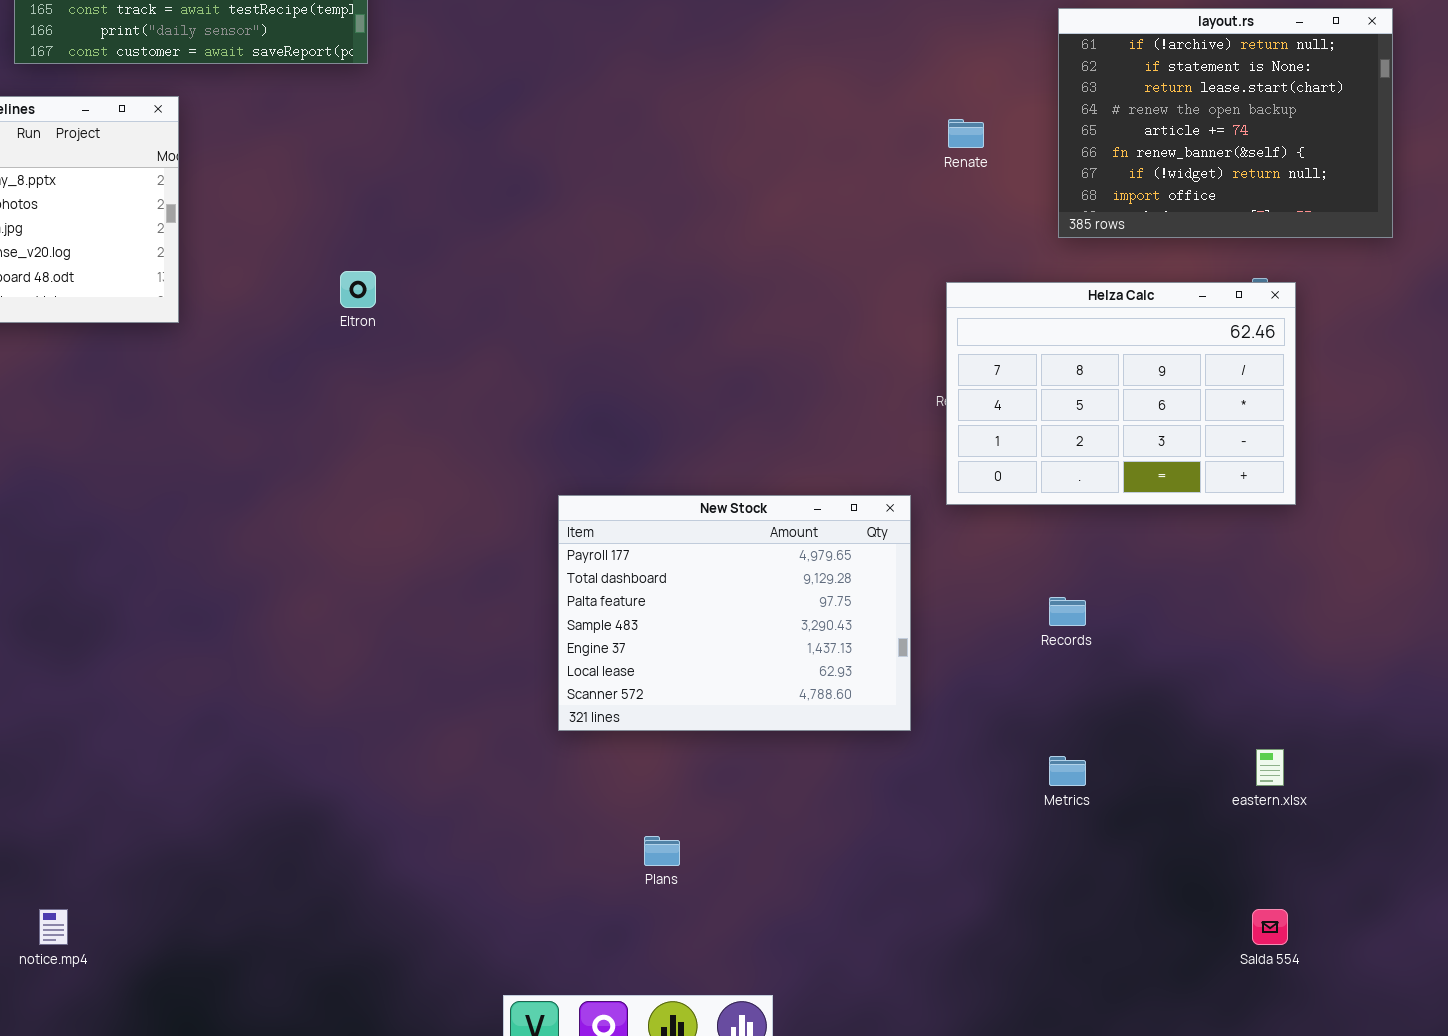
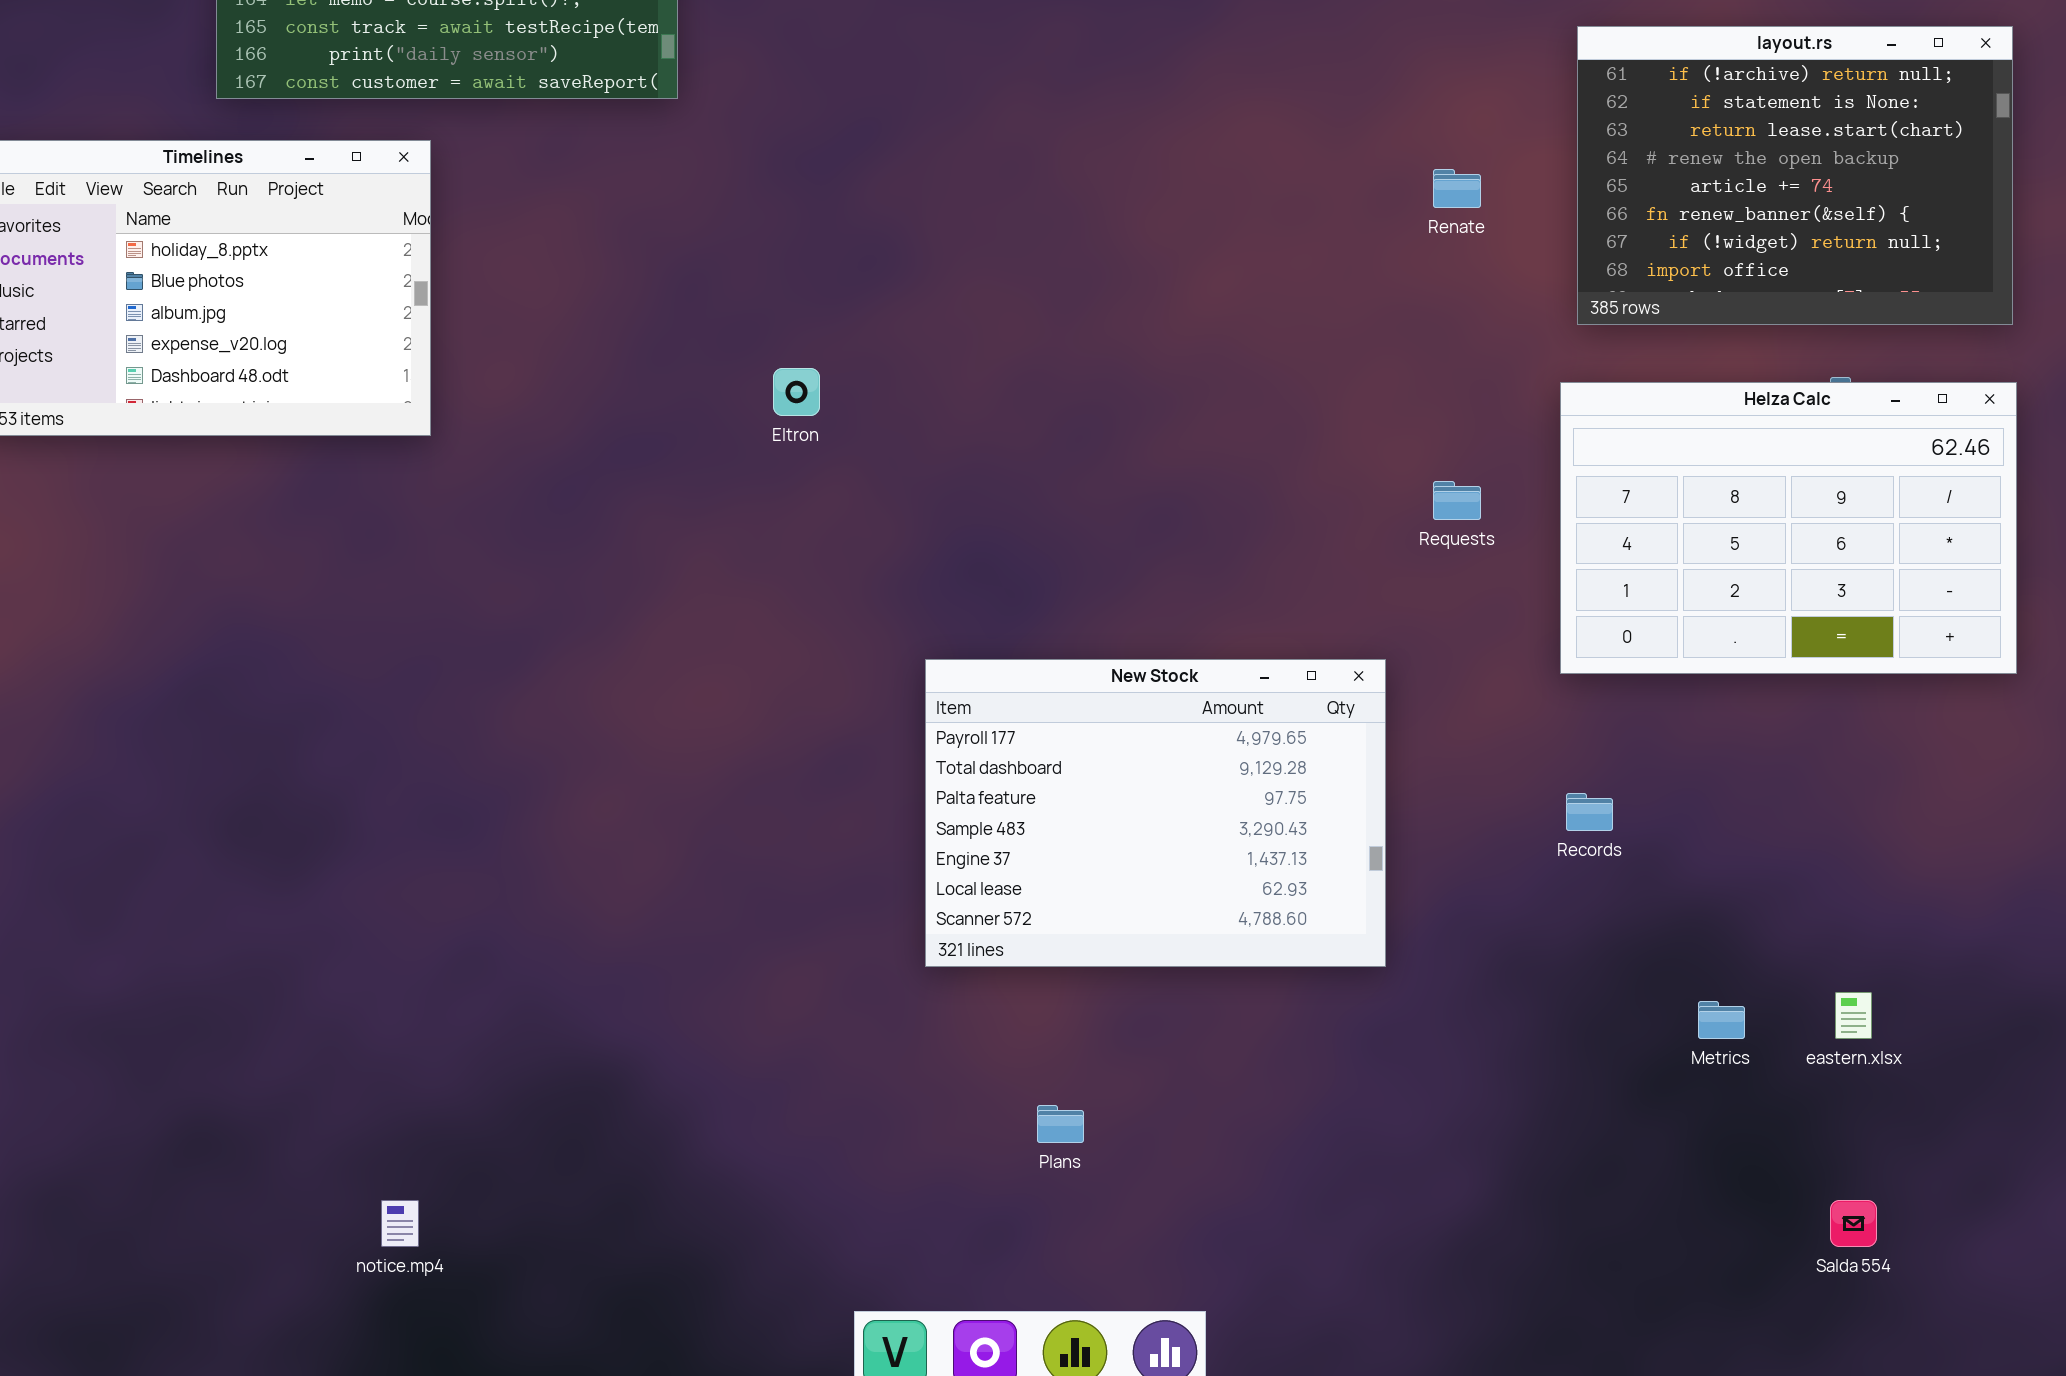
Eltron: [340,271,376,308] -> [773,368,820,416], moved
Helza Calc: [946,282,1296,505] -> [1560,382,2017,674], moved
Metrics: [1049,756,1086,786] -> [1698,1001,1745,1039], moved
notice.mp4: [39,909,68,945] -> [381,1200,419,1247], moved

